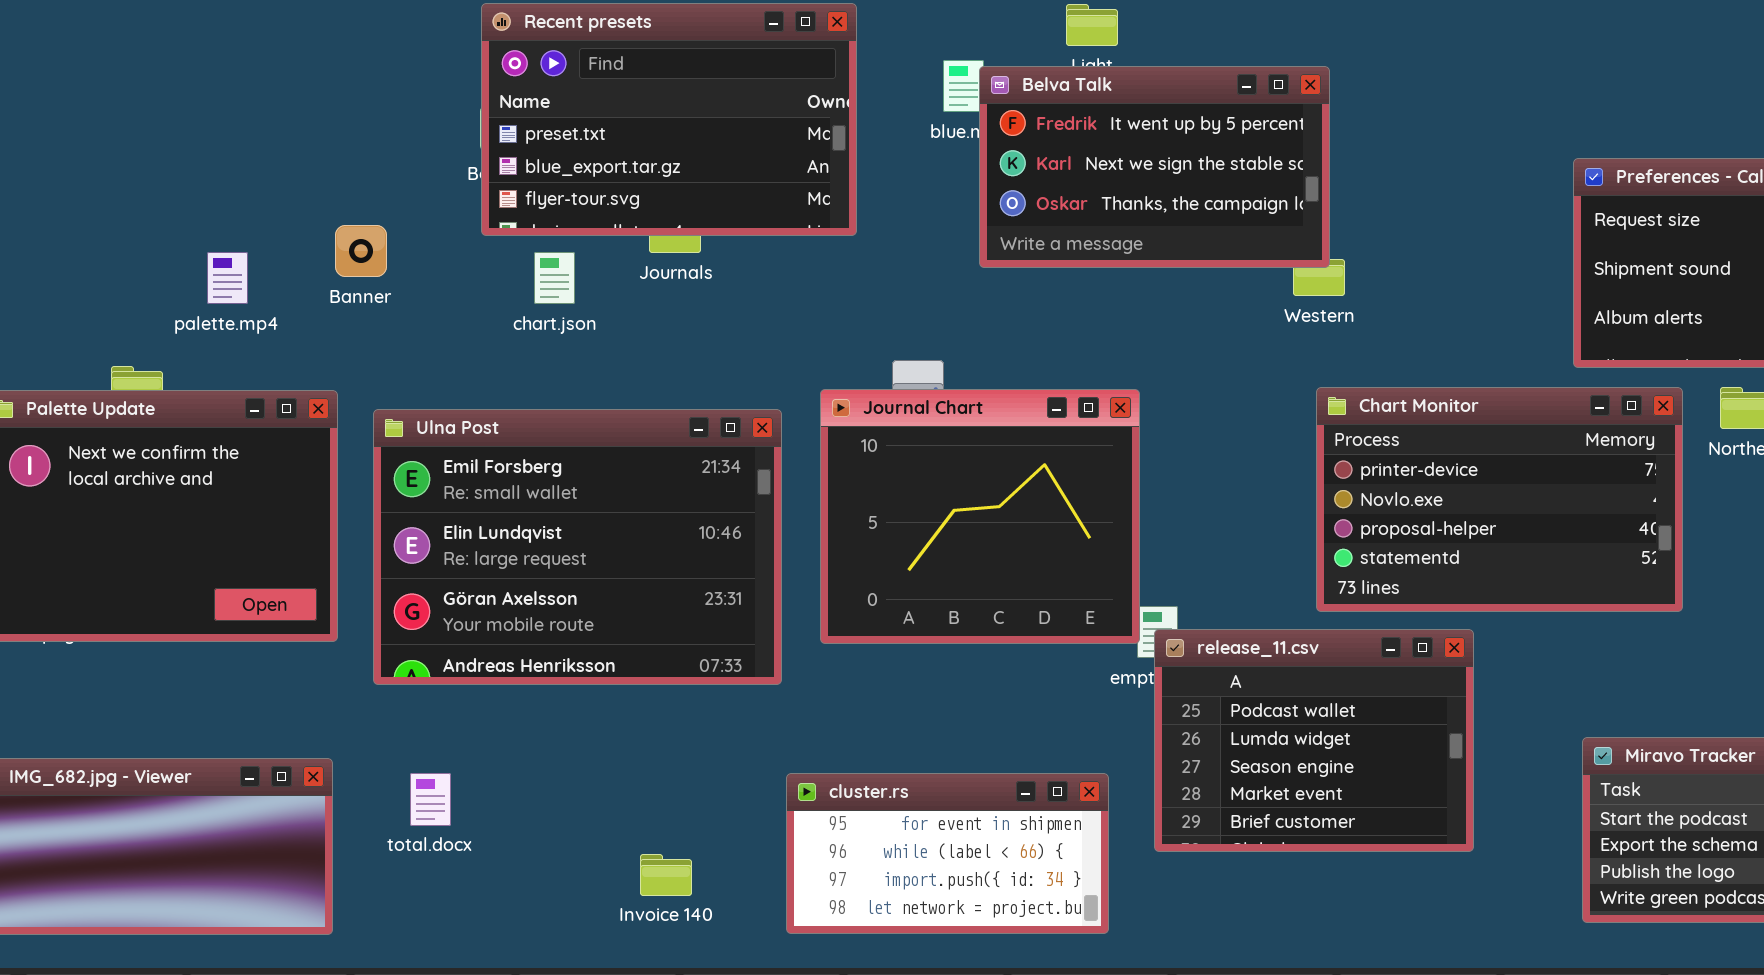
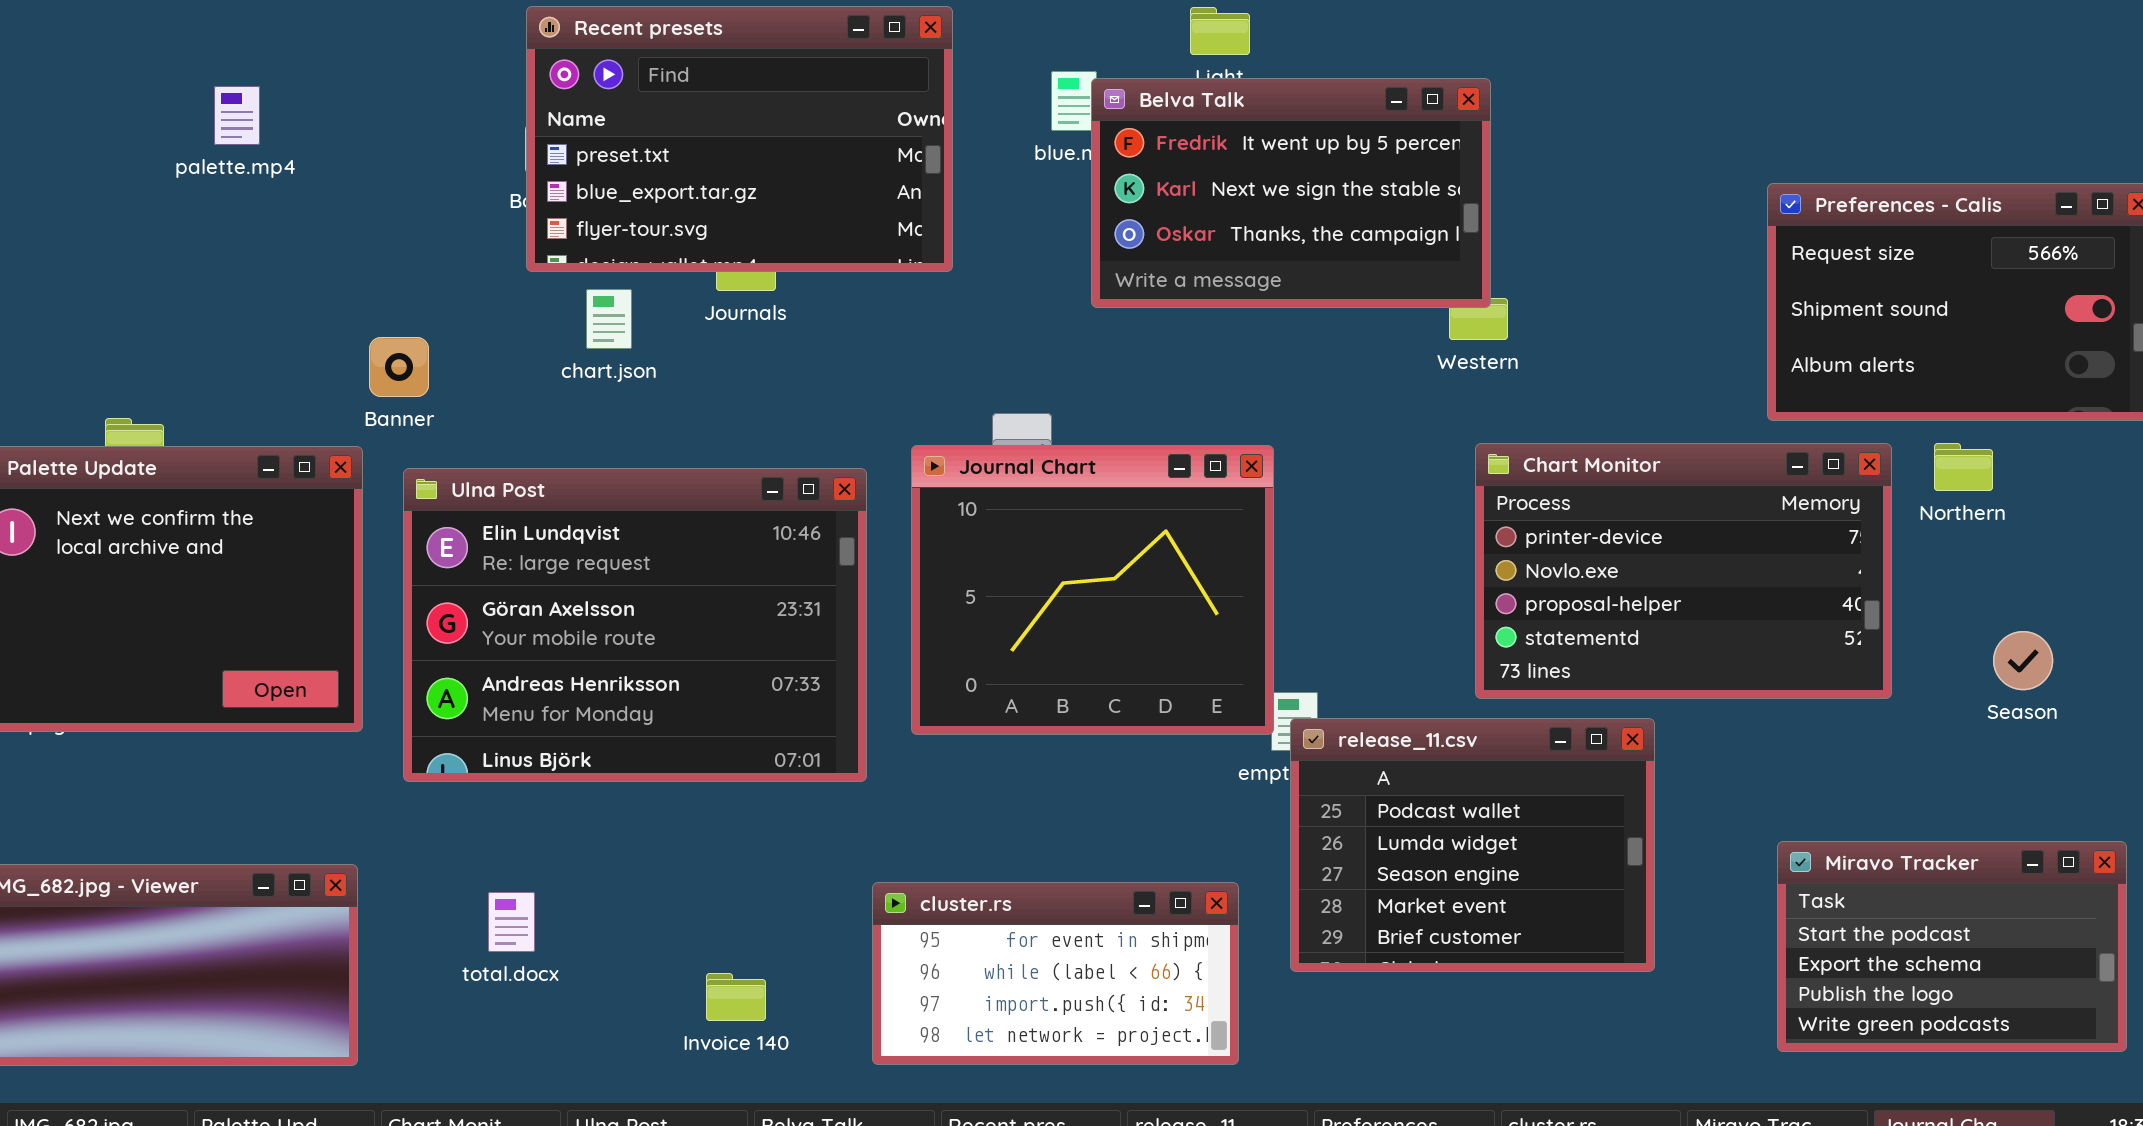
Banner: [335,225,387,277] -> [369,337,429,397], moved
palette.mp4: [207,252,248,304] -> [214,86,260,145], moved
Ulna Post: [373,409,782,685] -> [403,468,867,782], scrolled down 1 row
total.docx: [410,773,451,826] -> [488,892,535,952], moved

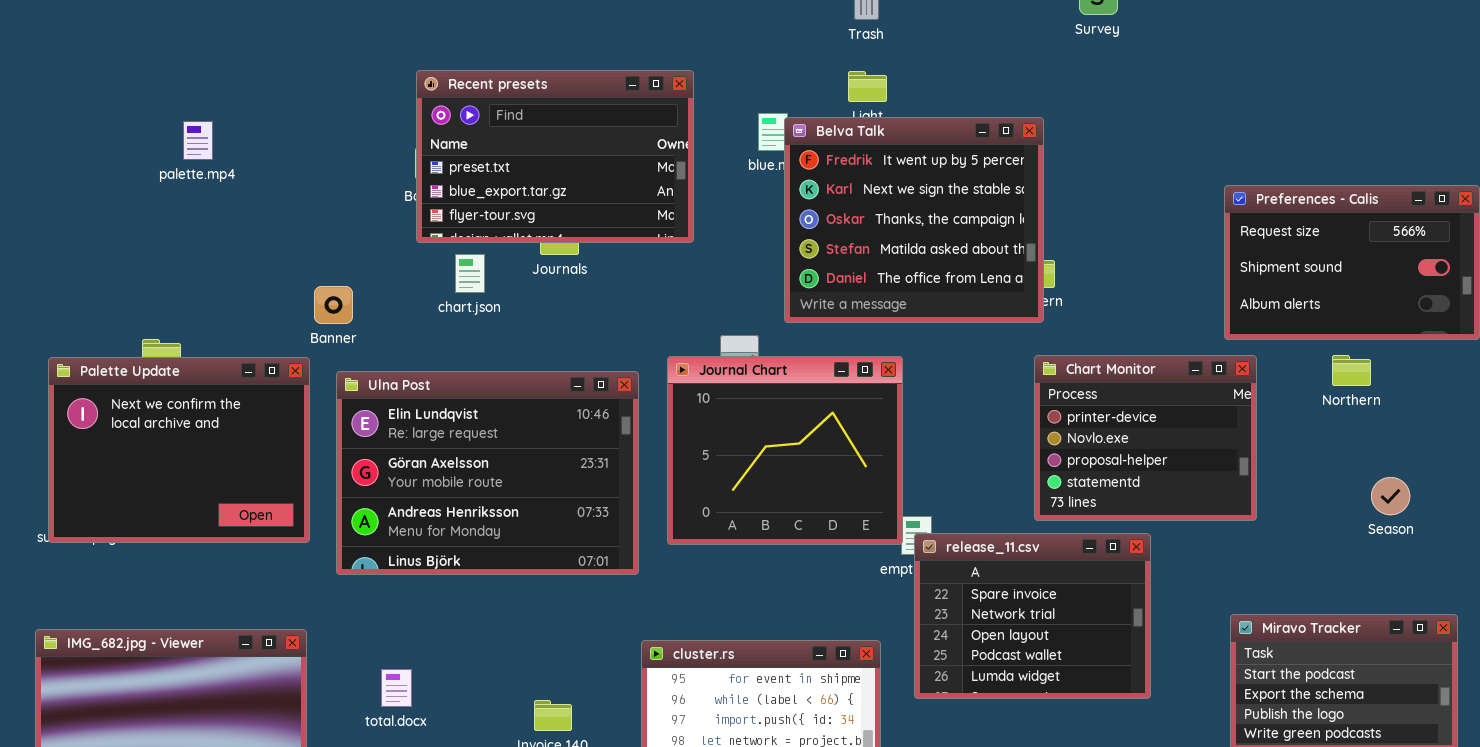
Belva Talk: [1091,78,1491,308] -> [784,117,1044,323], resized
palette.mp4: [214,86,260,145] -> [183,121,213,160], moved
Chart Monitor: [1475,443,1892,699] -> [1034,355,1257,521], resized
release_11.csv: [1290,718,1655,972] -> [914,533,1151,699], scrolled up 3 rows
total.docx: [488,892,535,952] -> [381,669,412,707], moved

